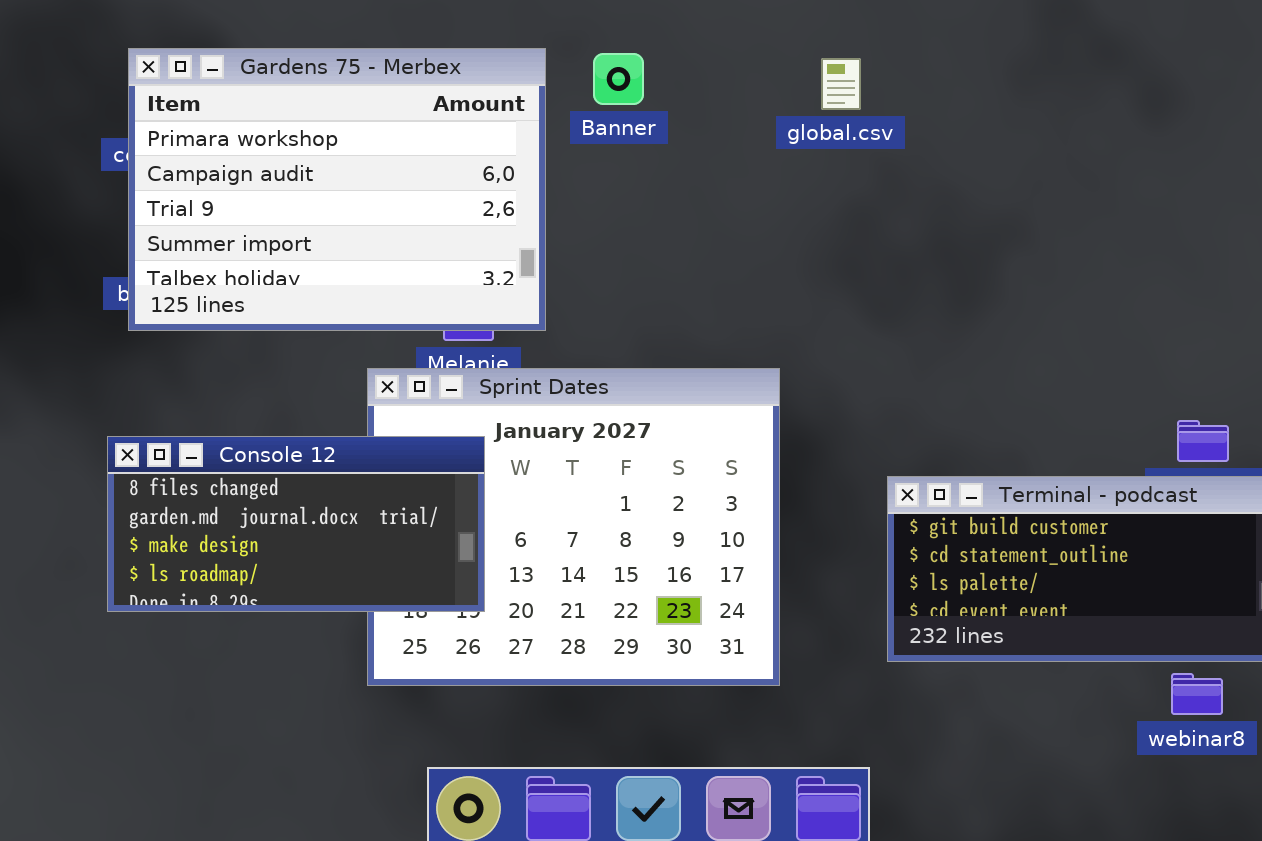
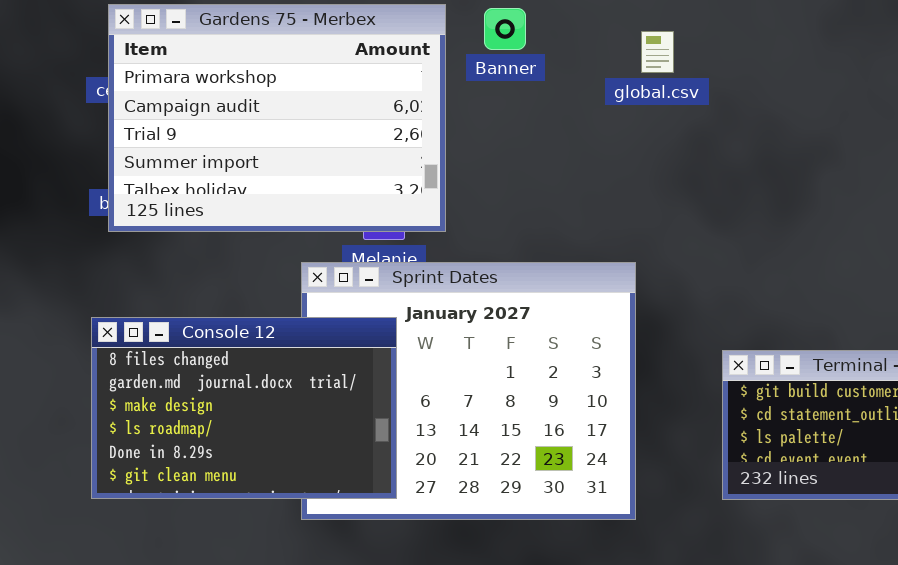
global.csv: [821,58,861,110] -> [641,31,674,73], moved
Console 12: [107,436,485,612] -> [91,317,397,499], resized

